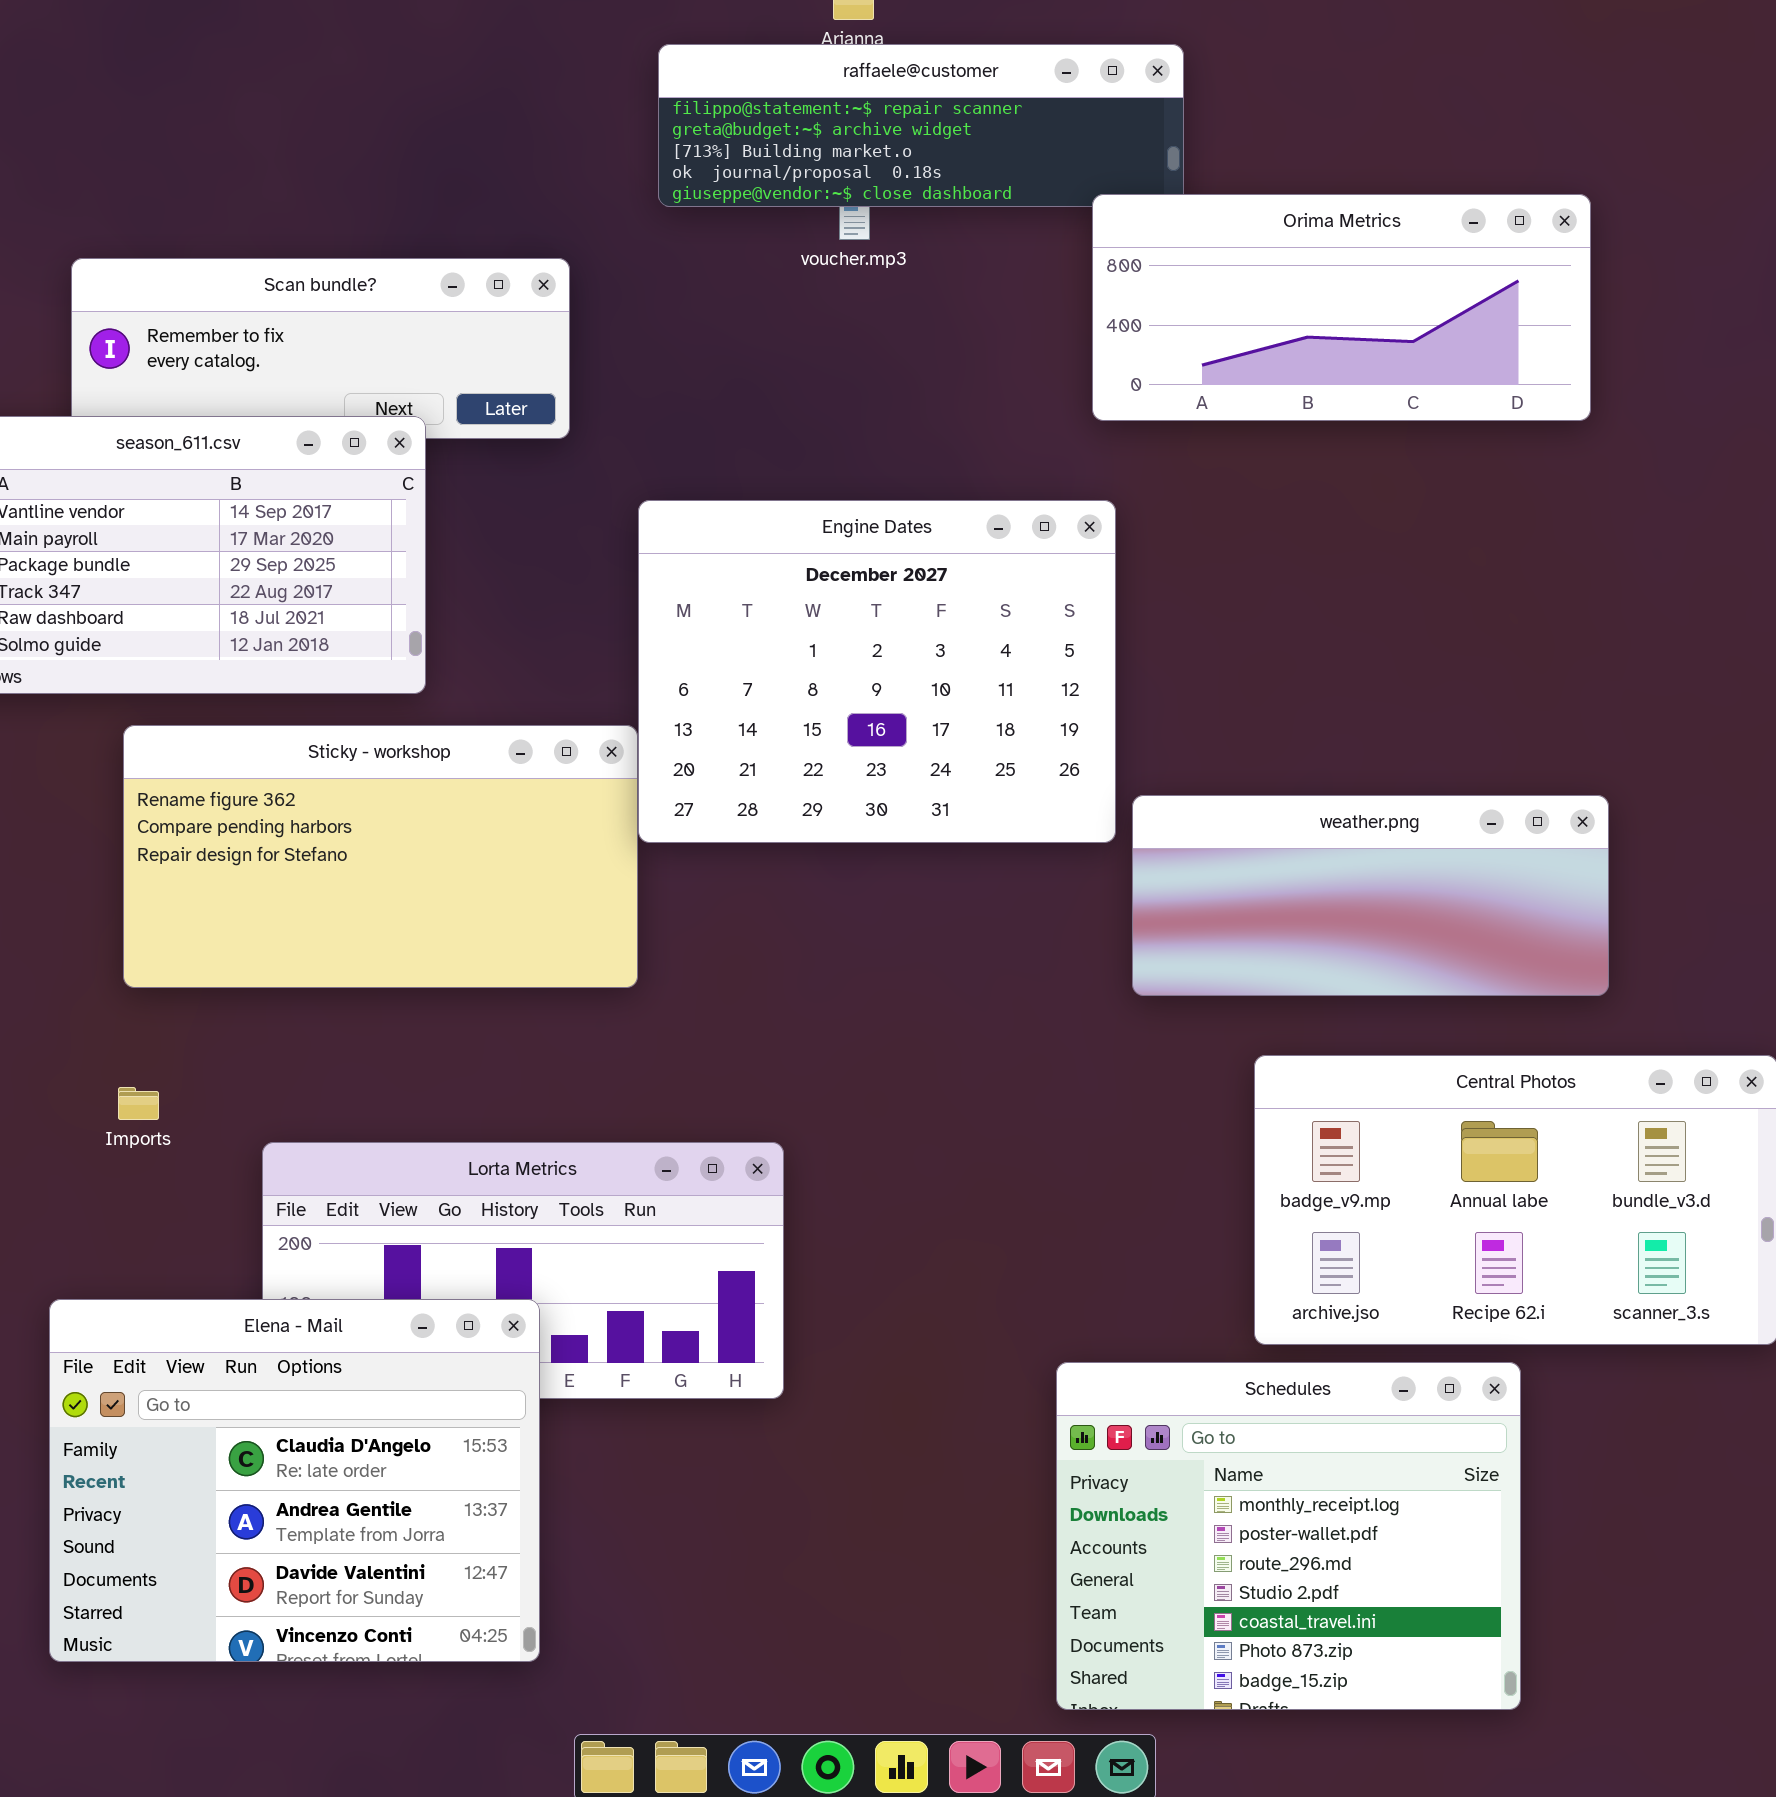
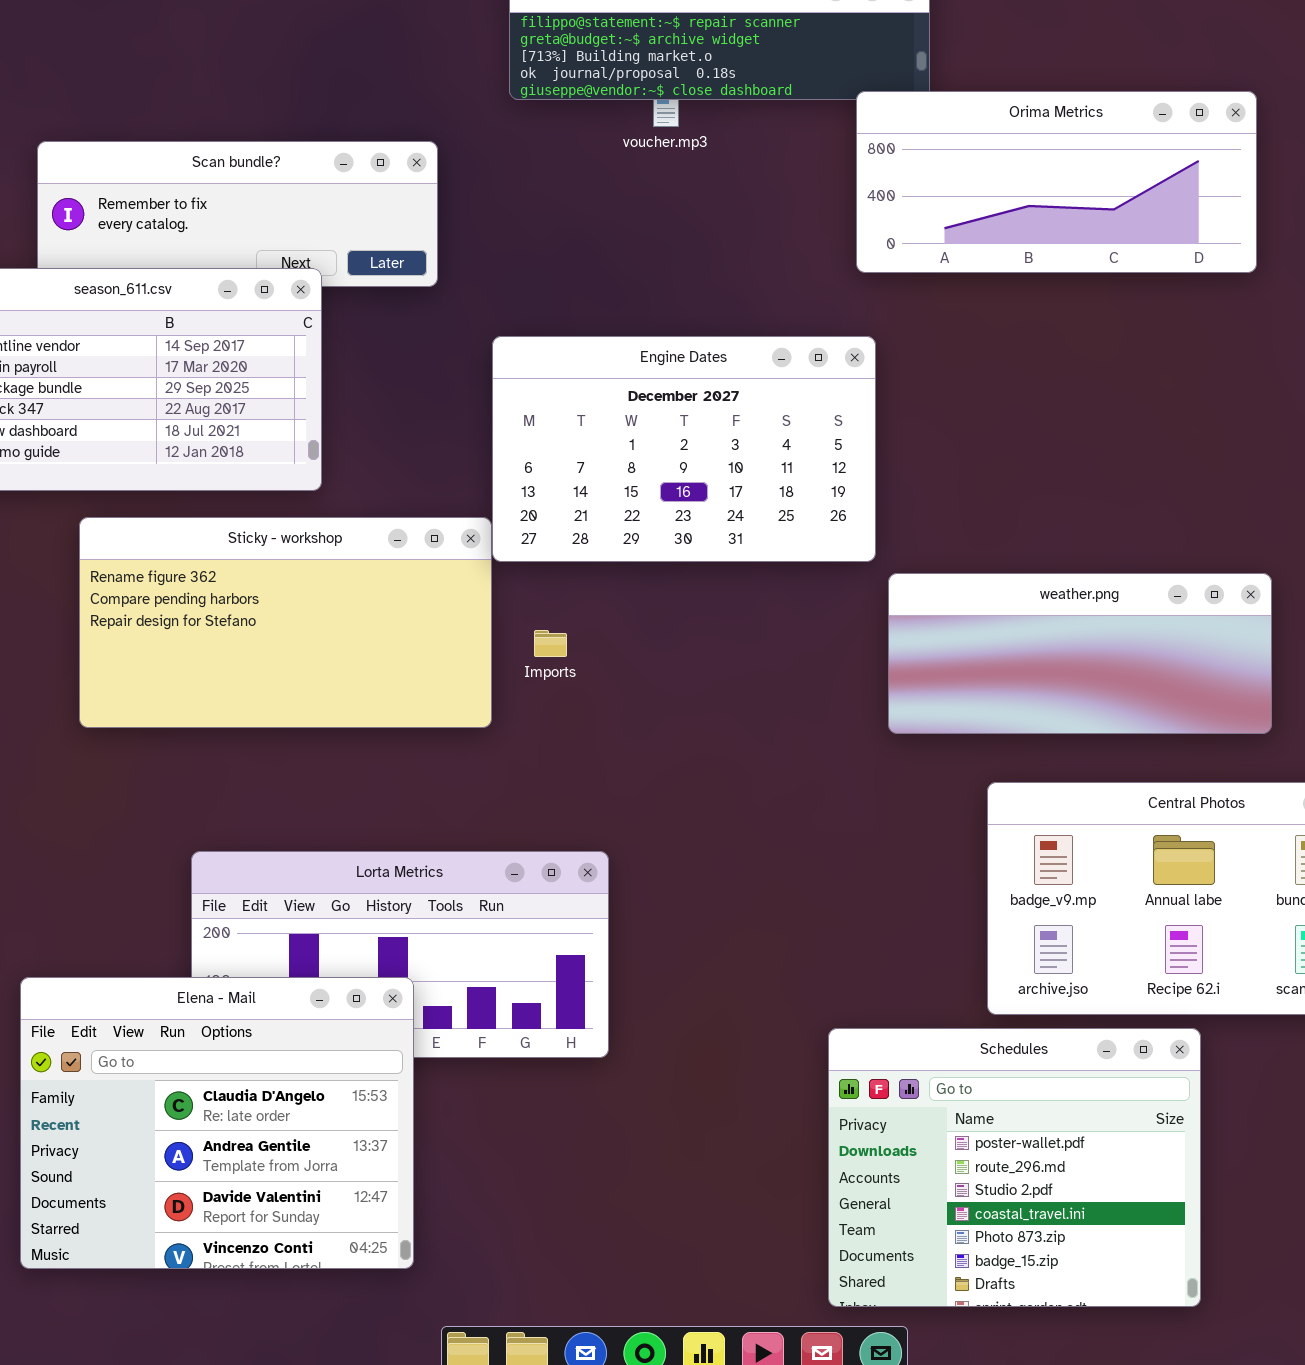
Engine Dates: [638,500,1116,843] -> [492,336,876,562], resized
Imports: [118,1087,159,1120] -> [534,630,567,657], moved
Schedules: [1056,1362,1521,1710] -> [828,1028,1201,1307], scrolled down 1 row

